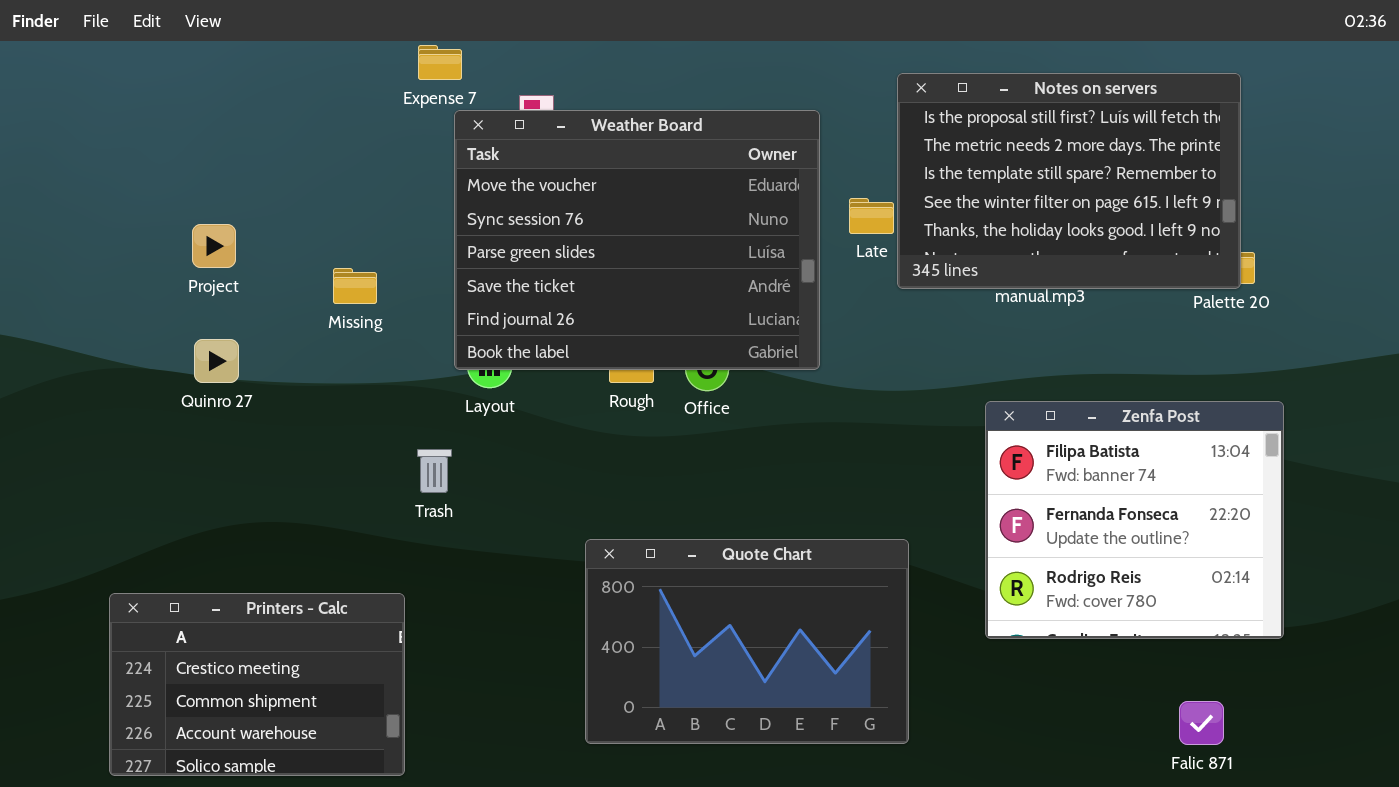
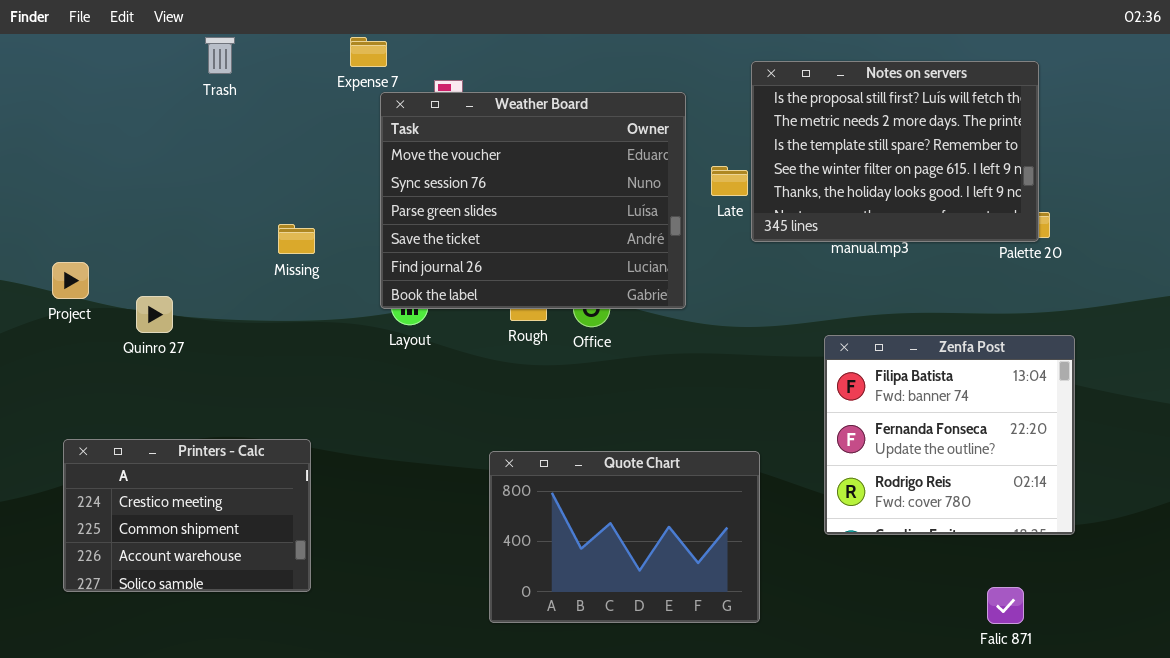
Project: [192,224,236,268] -> [52,262,89,299], moved
Quinro 27: [194,339,239,383] -> [136,296,173,333], moved
Trash: [417,449,452,493] -> [205,37,235,74], moved
Printers - Calc: [109,593,405,776] -> [63,439,311,592], moved

